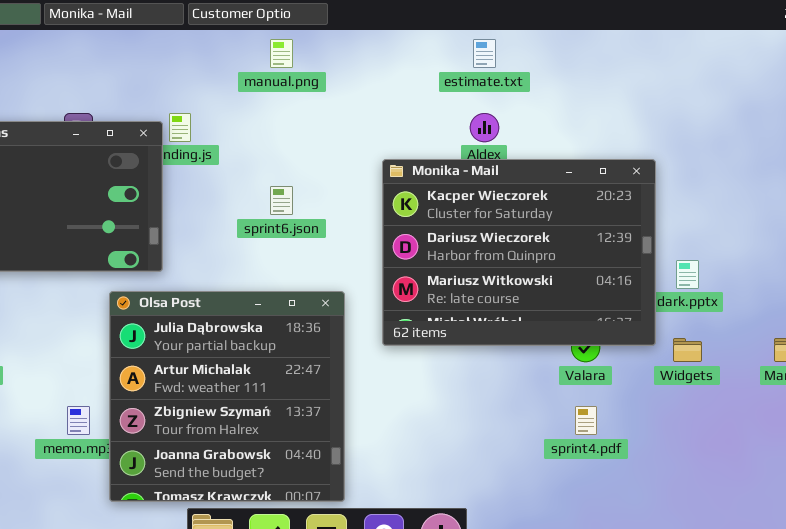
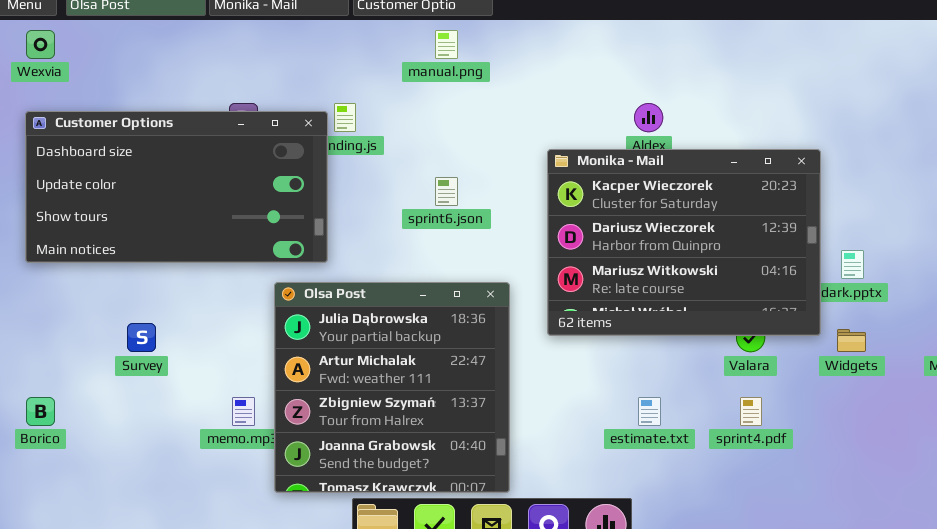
estimate.txt: [473,39,496,68] -> [638,397,661,426], moved

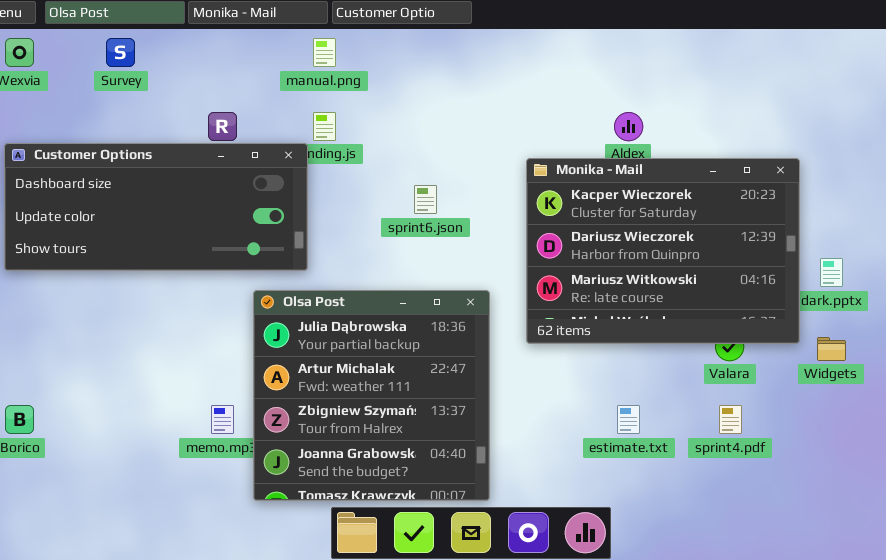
manual.png: [435,30,458,59] -> [313,38,336,67], moved
Customer Options: [25,111,328,263] -> [4,143,308,271], resized
Survey: [127,323,156,352] -> [106,38,135,67], moved

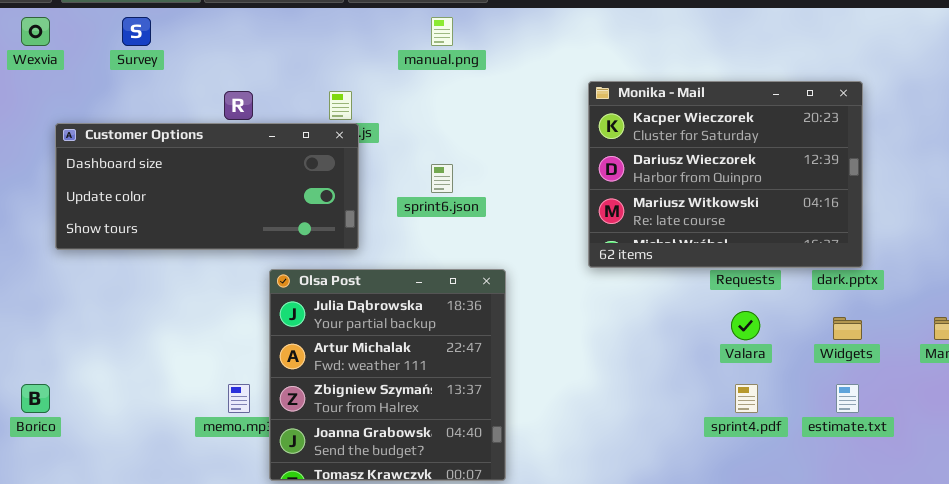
manual.png: [313,38,336,67] -> [431,17,453,46], moved
Customer Options: [4,143,308,271] -> [55,123,359,250], moved
Monika - Mail: [526,158,800,344] -> [588,81,863,268], moved
estimate.txt: [617,405,640,434] -> [836,384,859,413], moved

